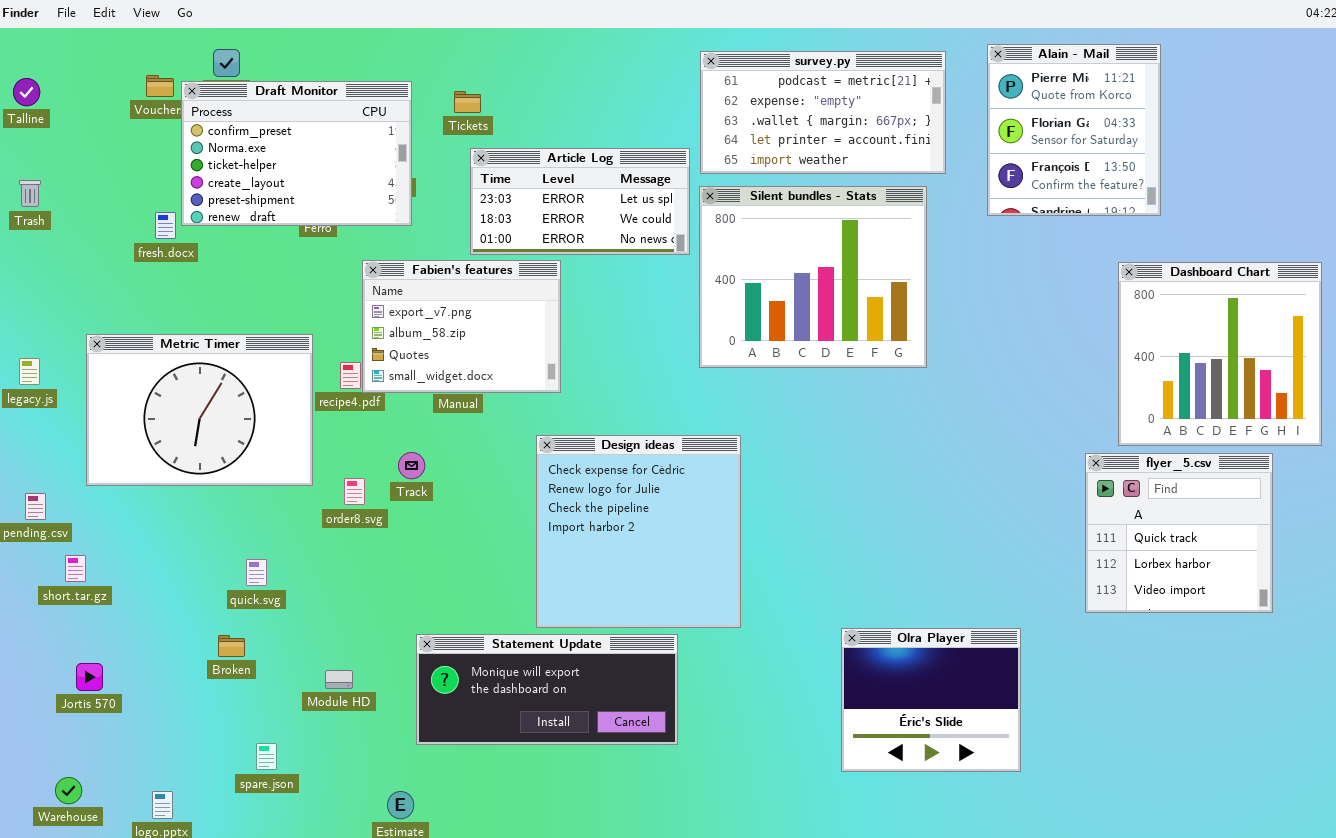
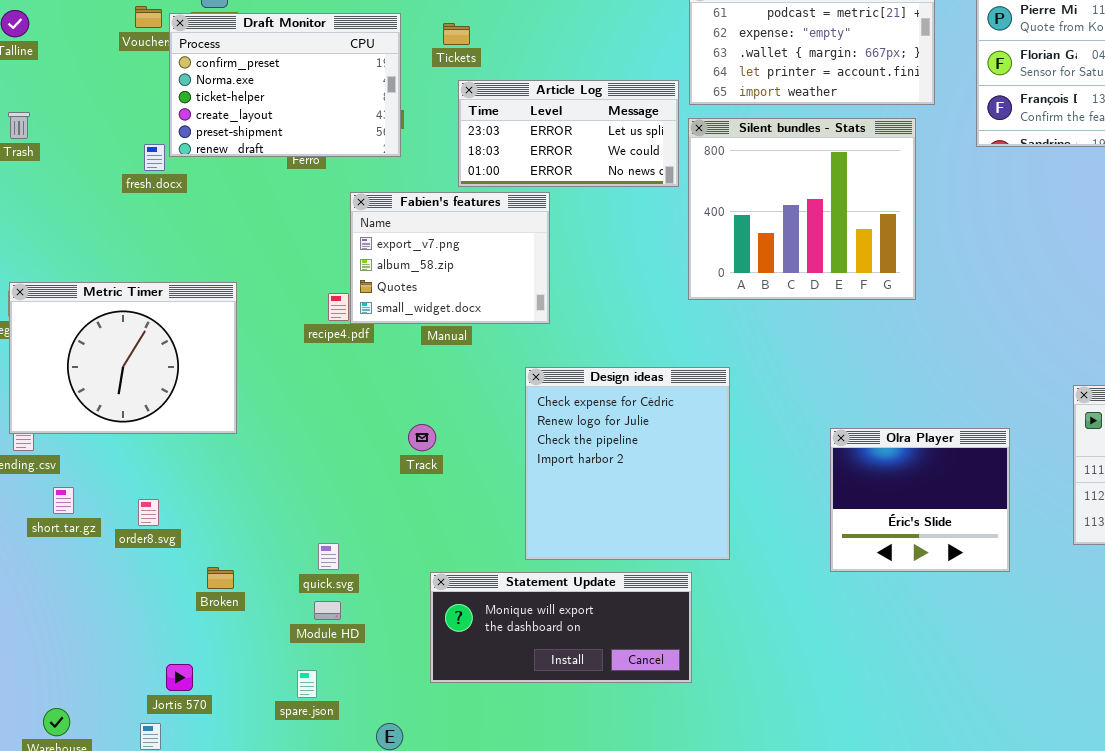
Metric Timer: [86,334,313,486] -> [9,282,237,434], moved
Track: [398,452,425,479] -> [408,424,436,451], moved
order8.svg: [344,478,365,505] -> [138,499,159,526], moved
quick.svg: [246,559,267,586] -> [318,543,339,570], moved
Olra Player: [841,628,1021,772] -> [830,428,1010,572], moved
Statement Update: [416,634,678,745] -> [430,572,692,683], moved
Jortis 570: [76,663,103,691] -> [166,664,193,691], moved
spare.json: [256,743,277,770] -> [297,670,317,698], moved

